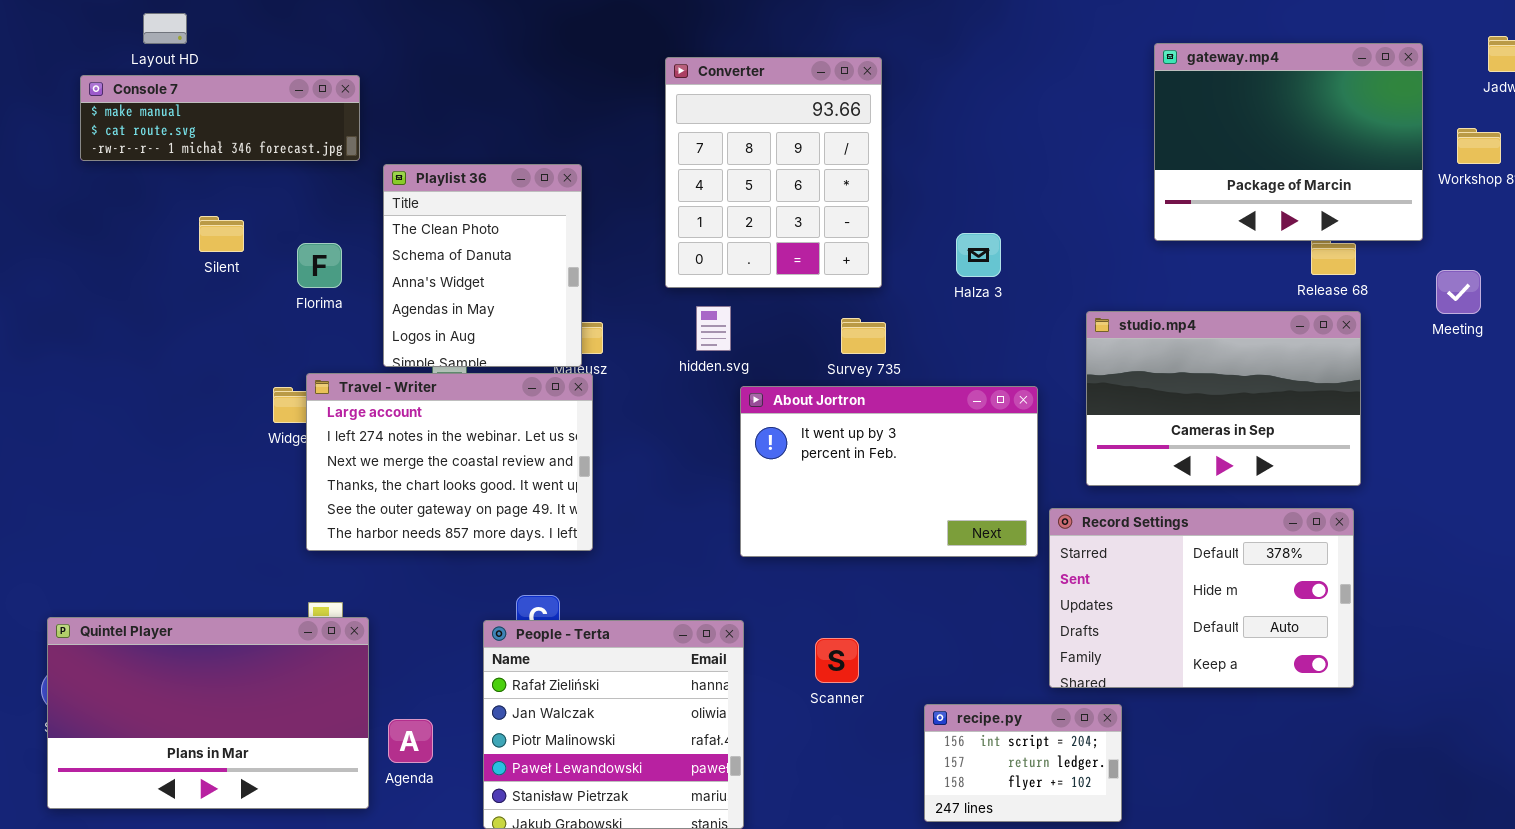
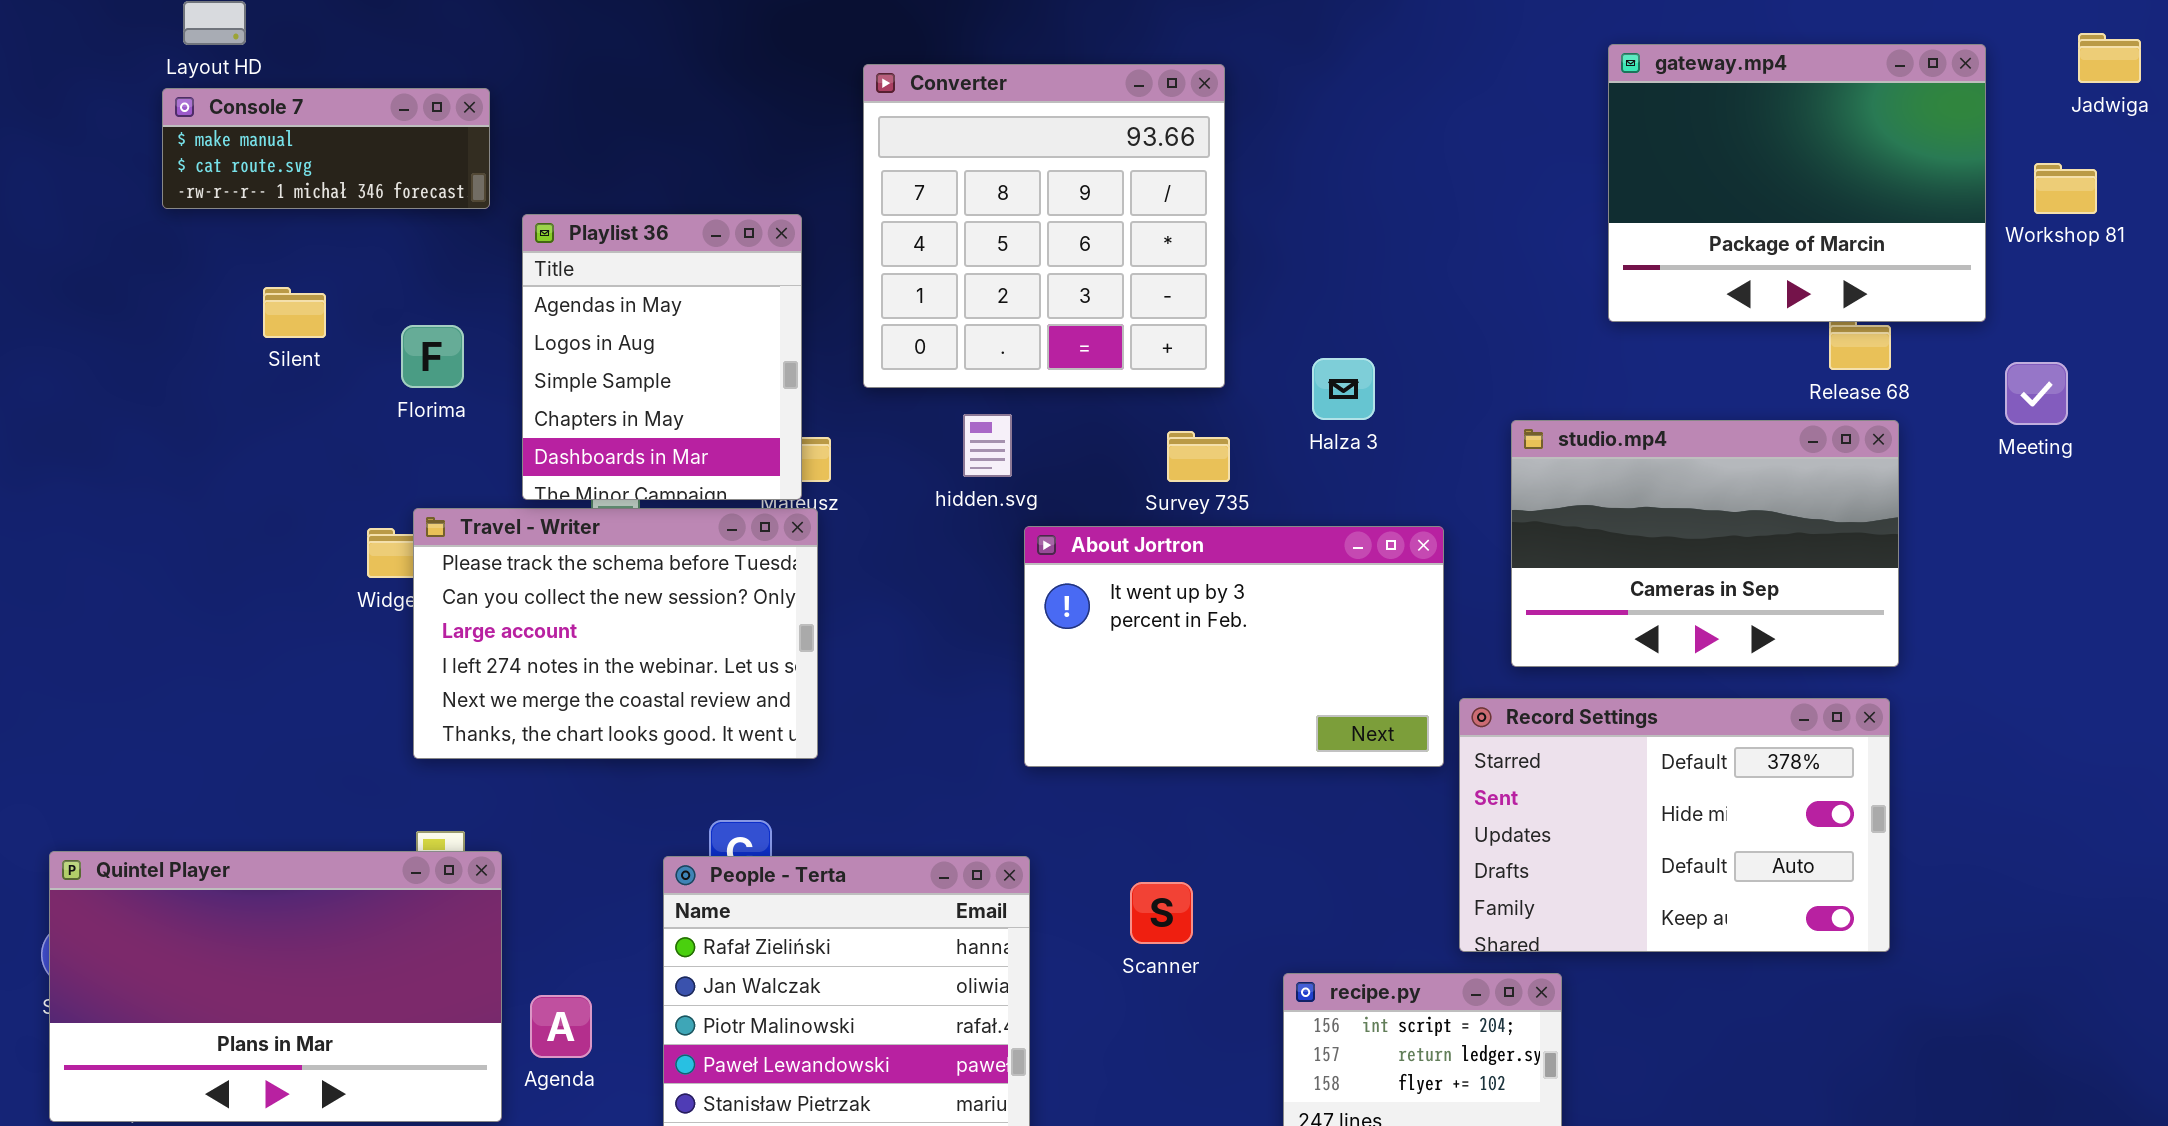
Converter: [665,57,882,288] -> [863,64,1225,388], resized
Console 7: [80,75,360,161] -> [162,88,490,209], resized
Playlist 36: [383,164,582,367] -> [522,214,802,500], scrolled down 3 rows
Halza 3: [956,233,1001,277] -> [1312,358,1375,420], moved
Travel - Writer: [306,373,593,551] -> [413,508,818,759], scrolled up 2 rows

